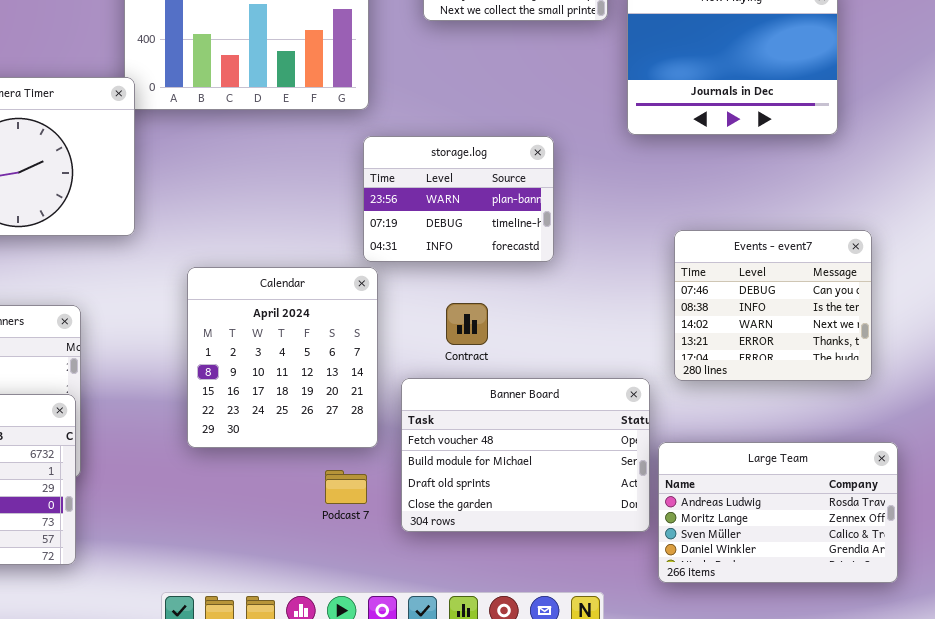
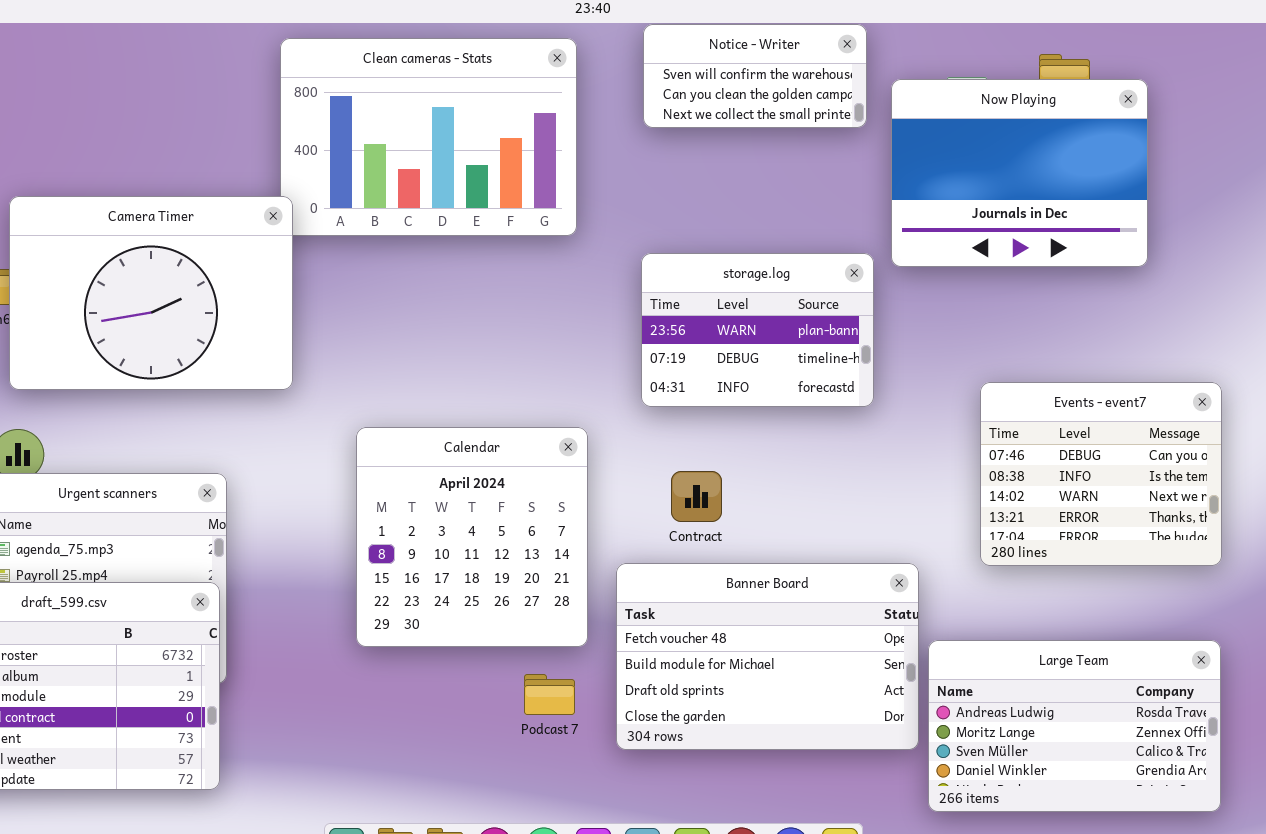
storage.log: [363,136,554,262] -> [641,253,874,407], moved
Events - event7: [674,230,872,381] -> [980,382,1222,566], moved

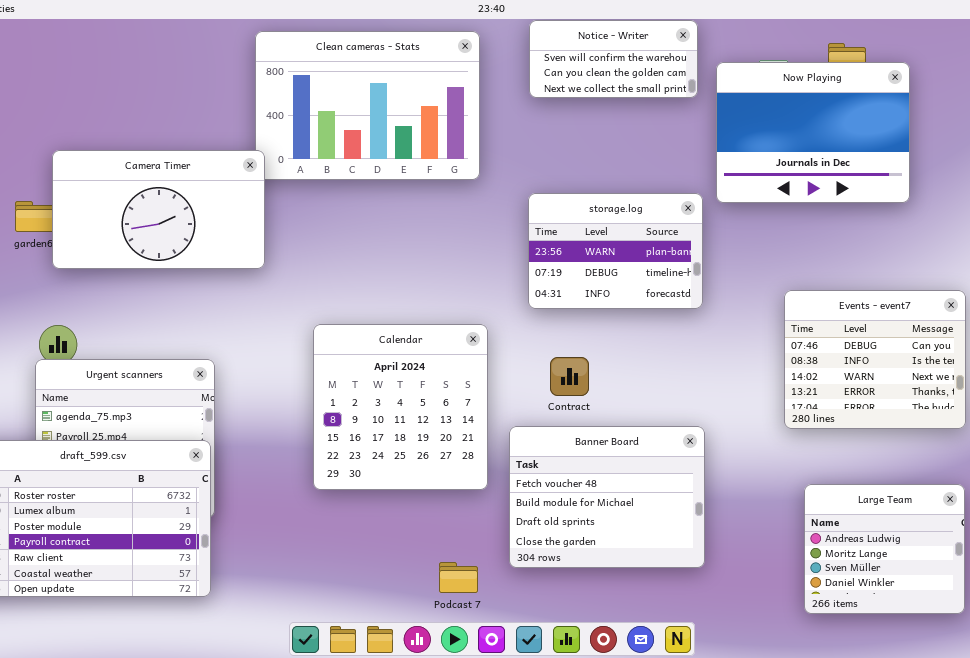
Camera Timer: [9,196,293,390] -> [52,150,265,269], resized
Banner Board: [616,563,919,750] -> [509,426,705,568], resized
Large Team: [928,640,1221,812] -> [804,484,965,614], resized
Podcast 7: [524,674,575,715] -> [439,562,478,593], moved

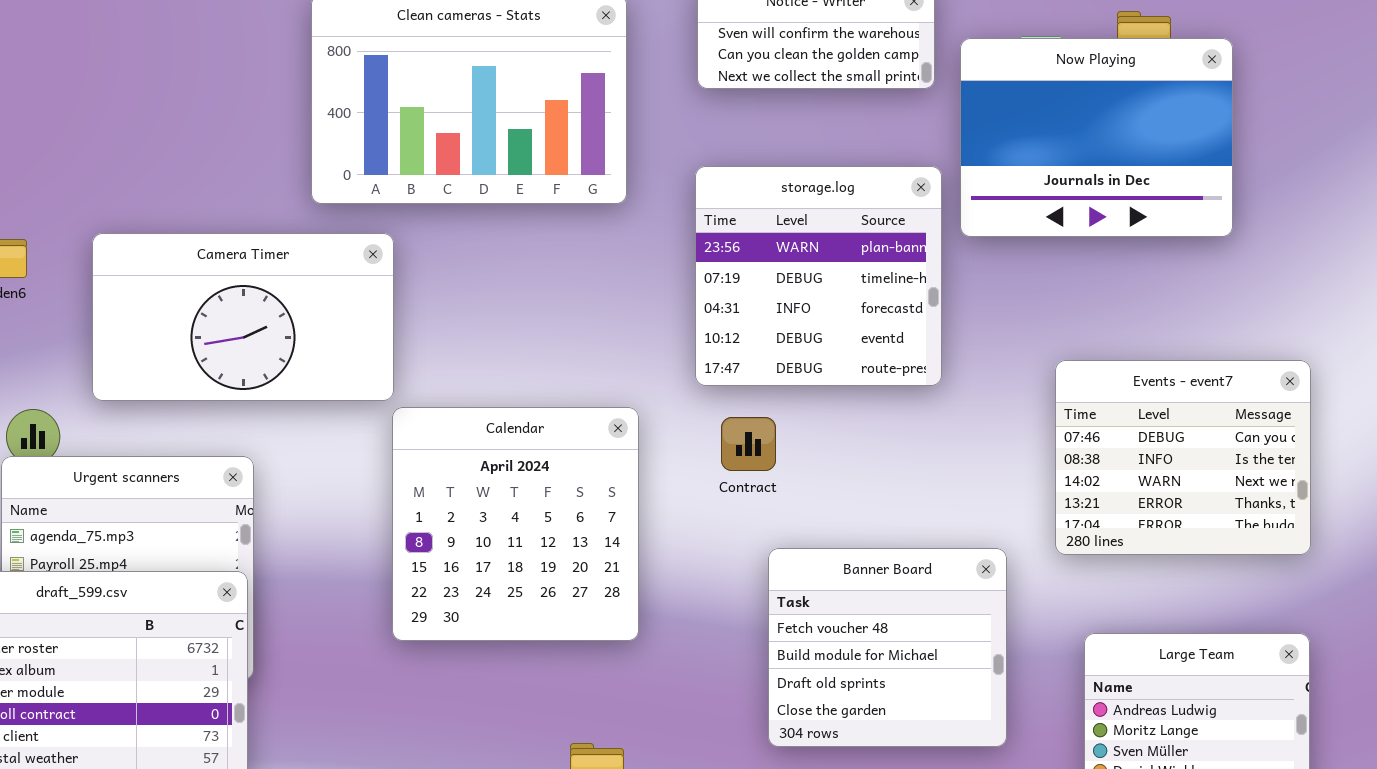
Camera Timer: [52,150,265,269] -> [92,233,394,401], moved
storage.log: [528,193,703,309] -> [695,166,942,386], resized
Contract: [550,357,589,396] -> [721,417,776,471], moved
Banner Board: [509,426,705,568] -> [768,548,1007,747], moved, resized

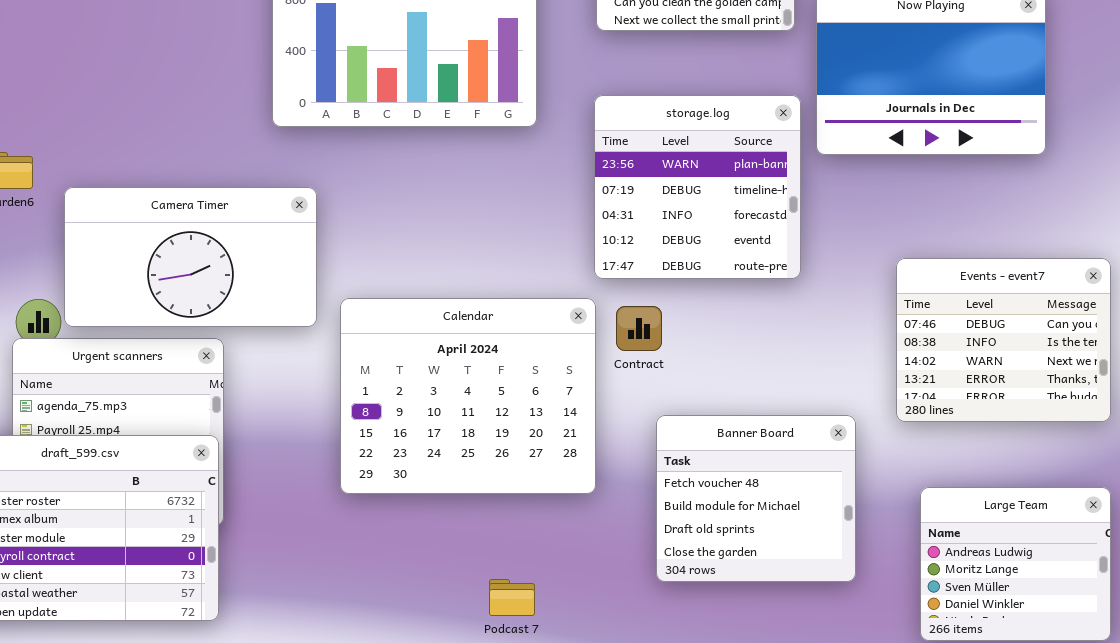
Camera Timer: [92,233,394,401] -> [64,187,317,327], moved
Calendar: [392,407,639,641] -> [340,298,596,494], resized

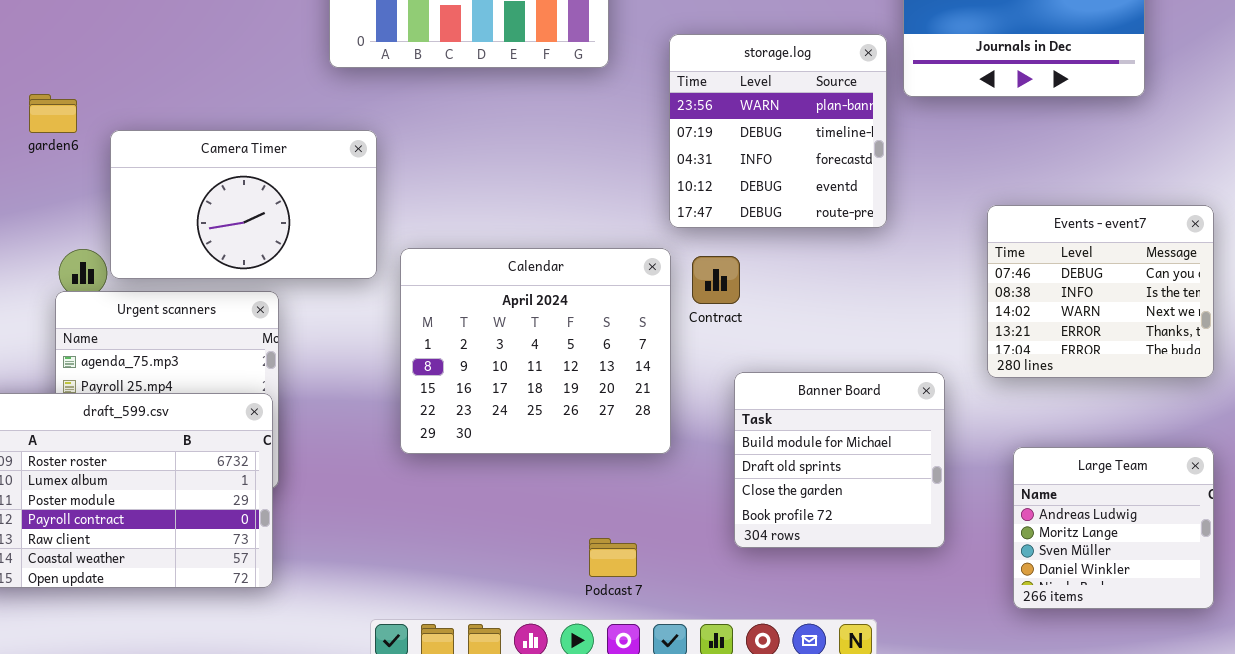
Banner Board: [656,415,856,582] -> [734,372,945,548], scrolled down 1 row
Podcast 7: [489,579,535,616] -> [589,538,637,577], moved

